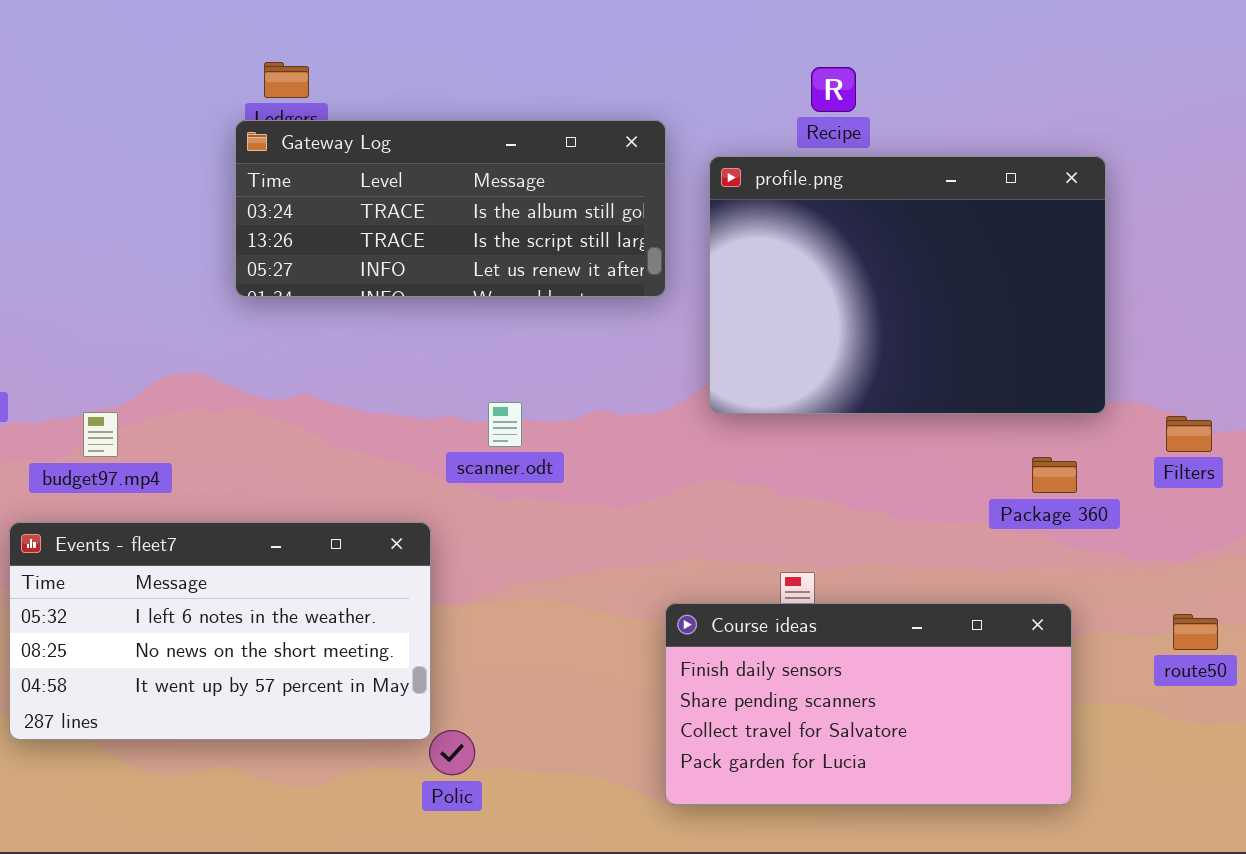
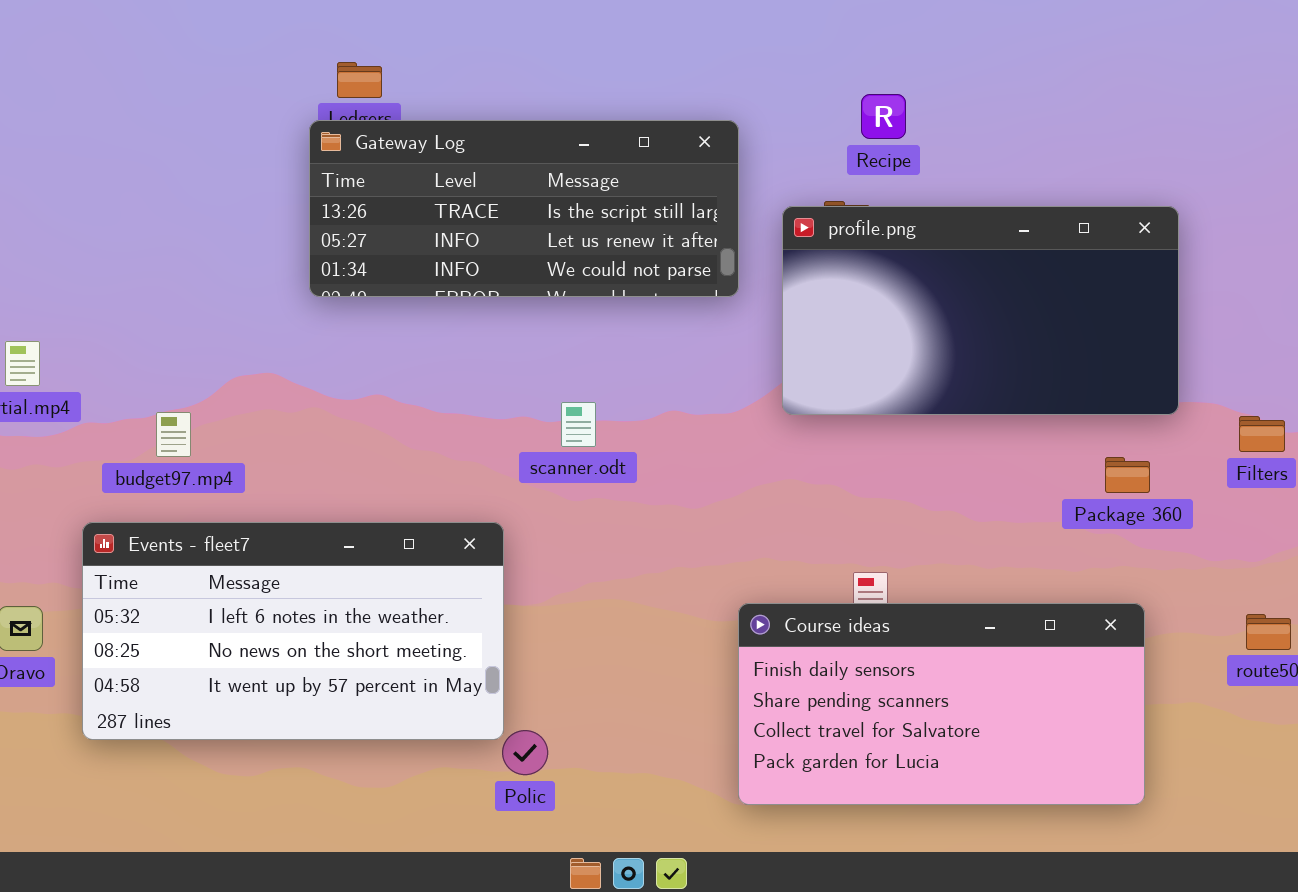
Recipe: [811,67,856,112] -> [861,94,906,139], moved
Gateway Log: [235,120,666,297] -> [309,120,739,297], scrolled down 1 row
profile.png: [709,156,1106,414] -> [782,206,1179,415], resized

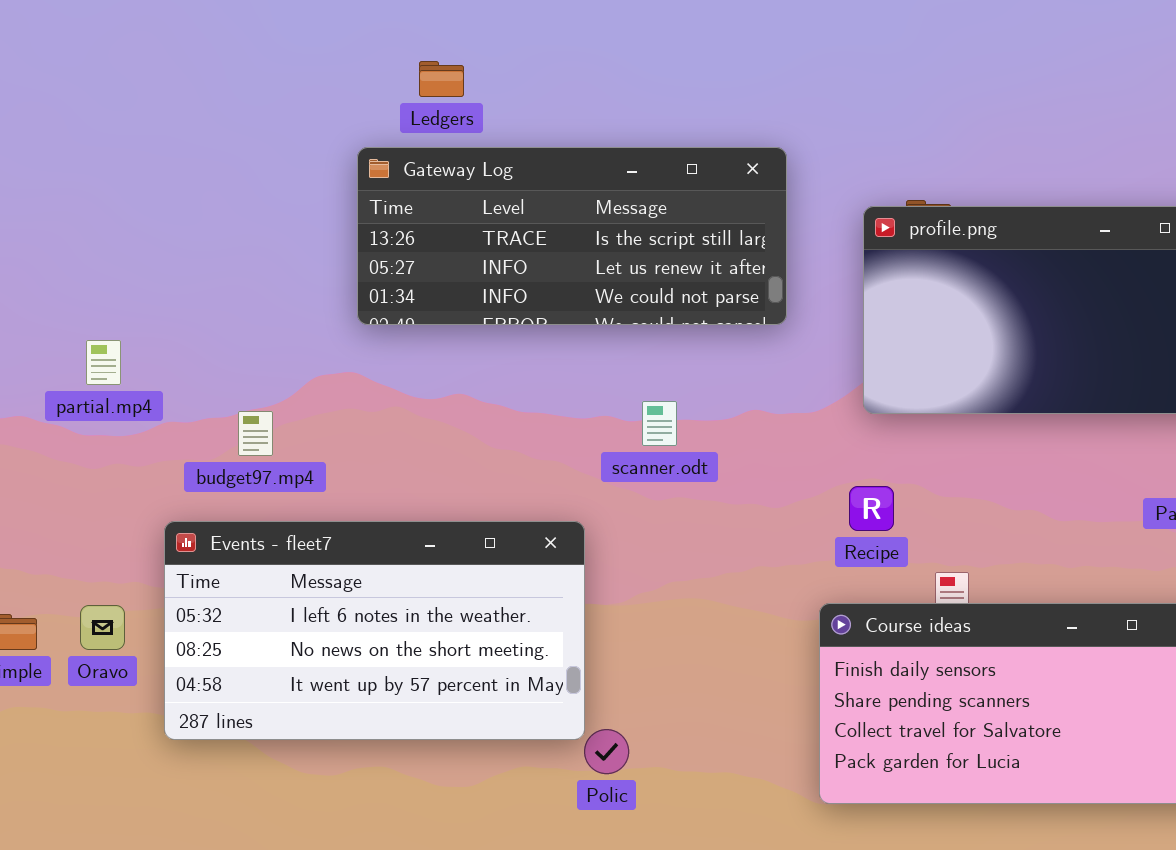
Recipe: [861,94,906,139] -> [849,486,894,531], moved
Gateway Log: [309,120,739,297] -> [357,147,787,325], moved

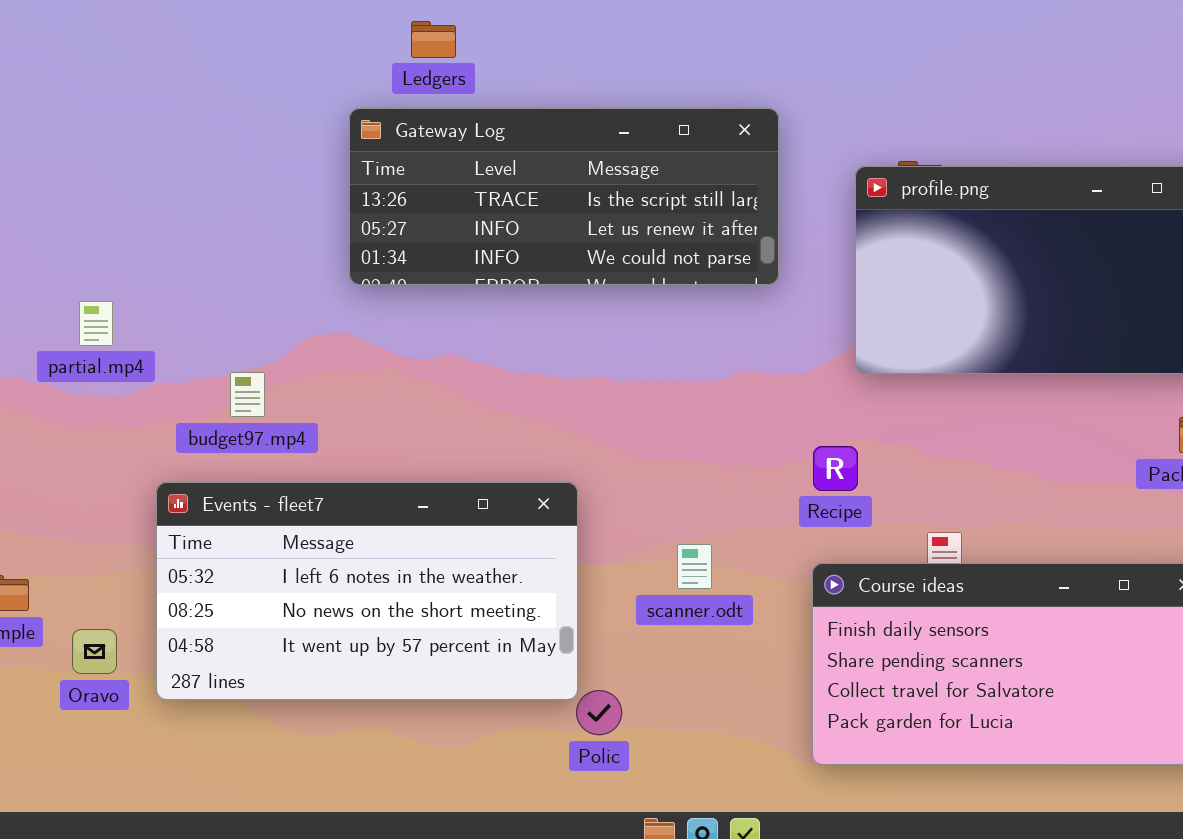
scanner.odt: [642,401,677,446] -> [677,544,712,589], moved
Recipe: [849,486,894,531] -> [813,446,858,491], moved
Oravo: [80,605,125,650] -> [72,629,117,674], moved

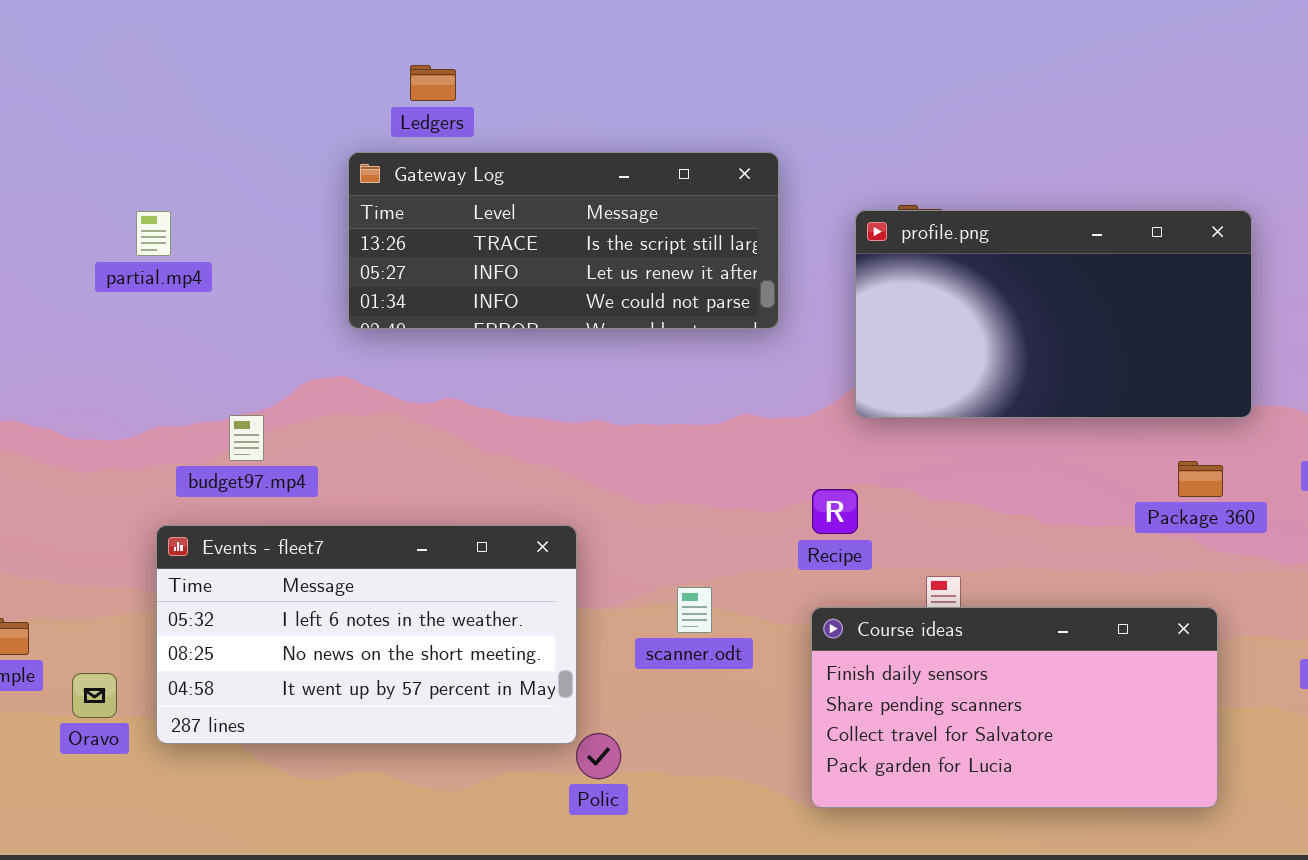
partial.mp4: [79,301,113,346] -> [136,211,171,256], moved

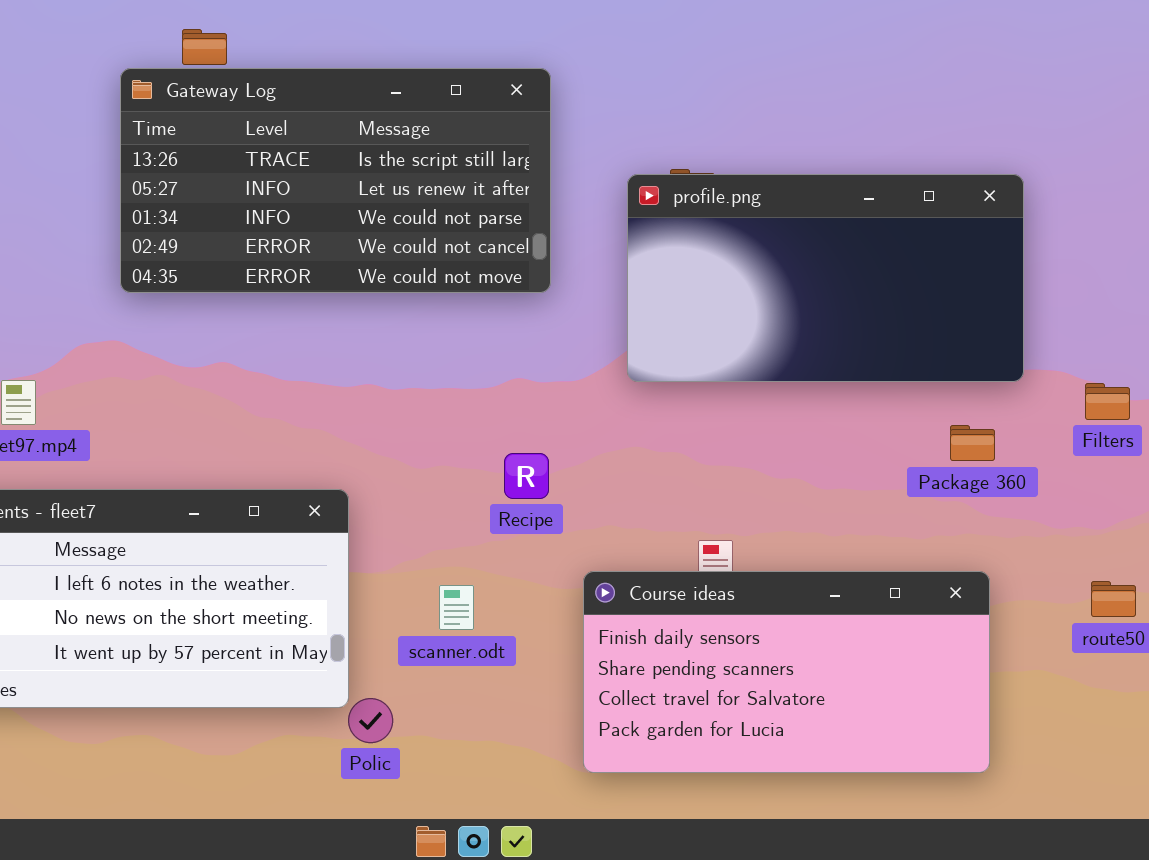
Gateway Log: [348,152,779,329] -> [120,68,551,293], resized
Recipe: [812,489,858,534] -> [504,453,549,499], moved
scanner.odt: [677,587,712,633] -> [439,585,474,630], moved

